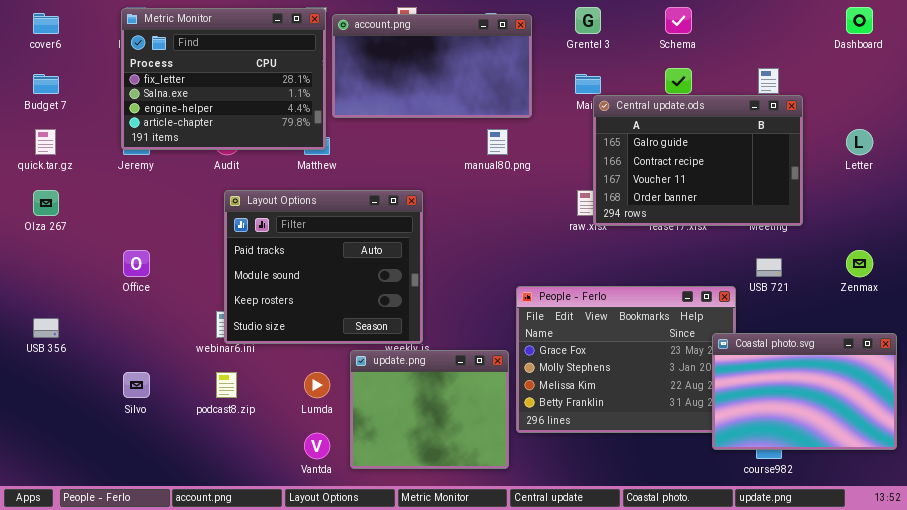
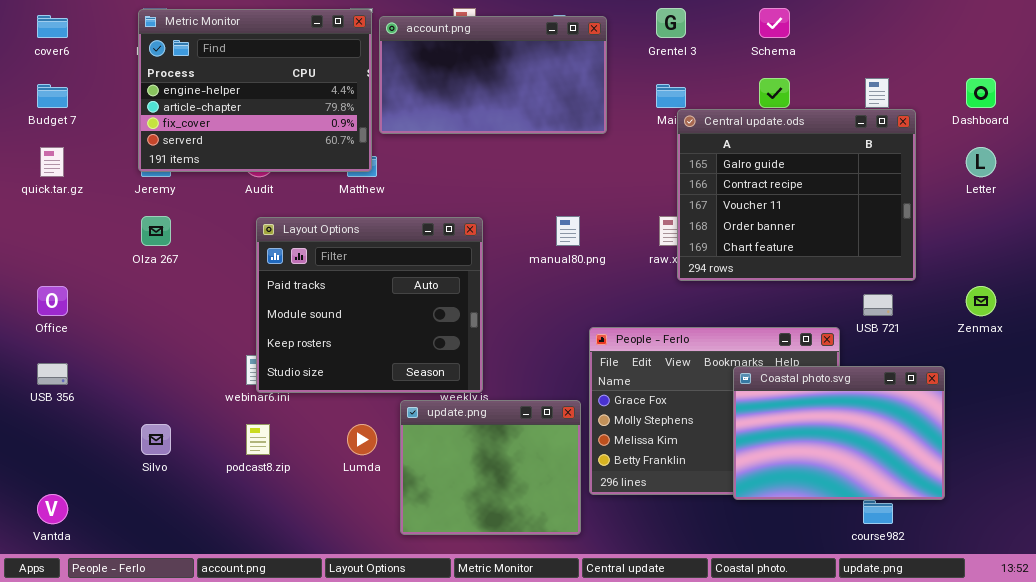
Dashboard: [846,7,873,34] -> [966,78,996,108], moved
Metric Monitor: [121,8,326,150] -> [138,9,372,172], scrolled down 2 rows
Central update.ods: [593,95,803,226] -> [677,109,916,281], resized
manual80.png: [487,129,508,155] -> [556,216,580,246], moved
Olza 267: [33,190,59,216] -> [141,216,171,246], moved
Office: [123,250,150,277] -> [37,286,68,316], moved
Coastal photo.svg: [712,333,897,450] -> [733,366,945,500], moved
Vantda: [304,433,330,459] -> [37,494,68,524], moved

